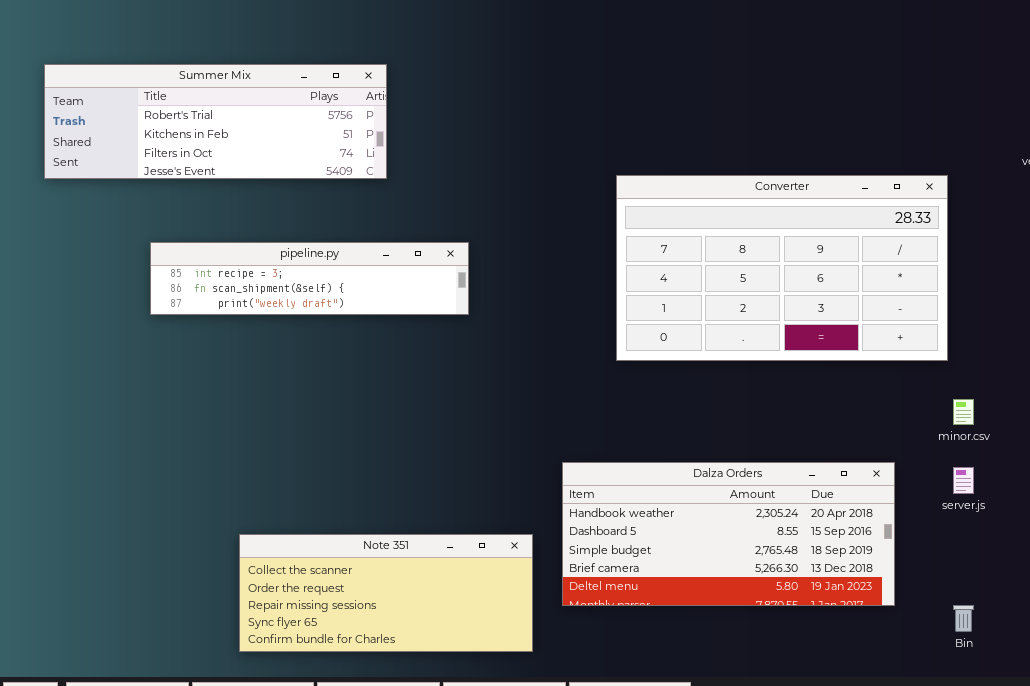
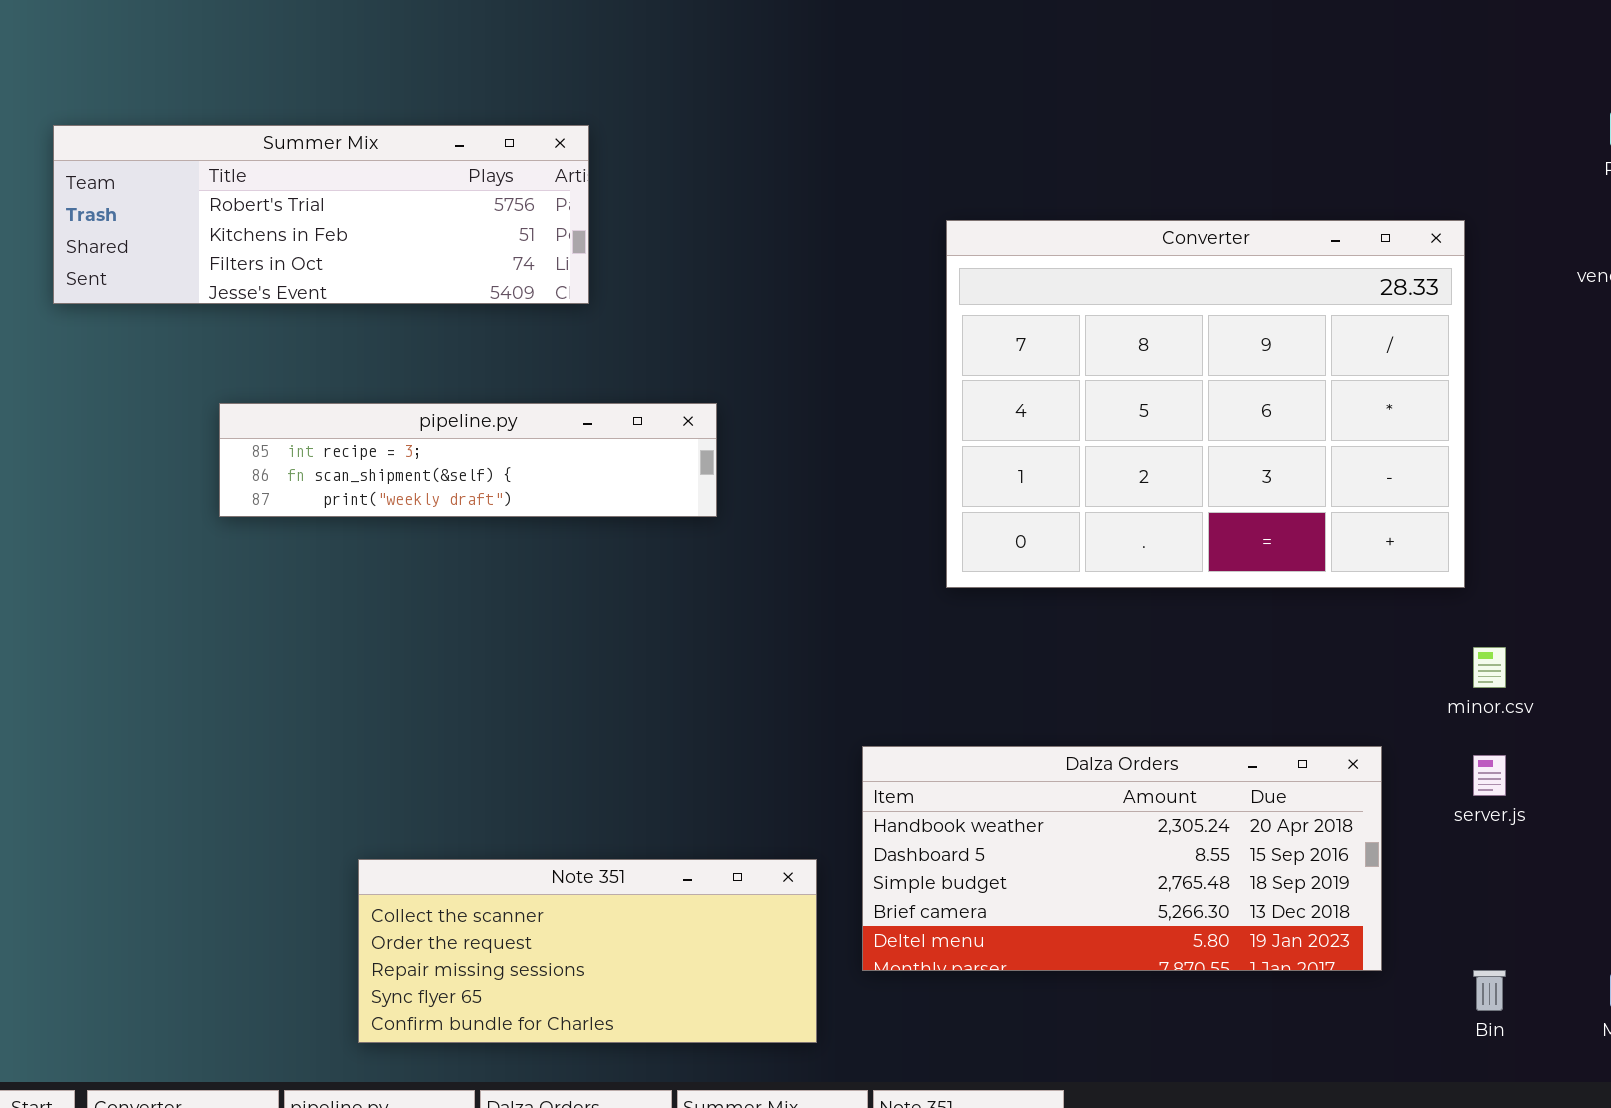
Converter: [616,175,948,361] -> [946,220,1465,588], resized

